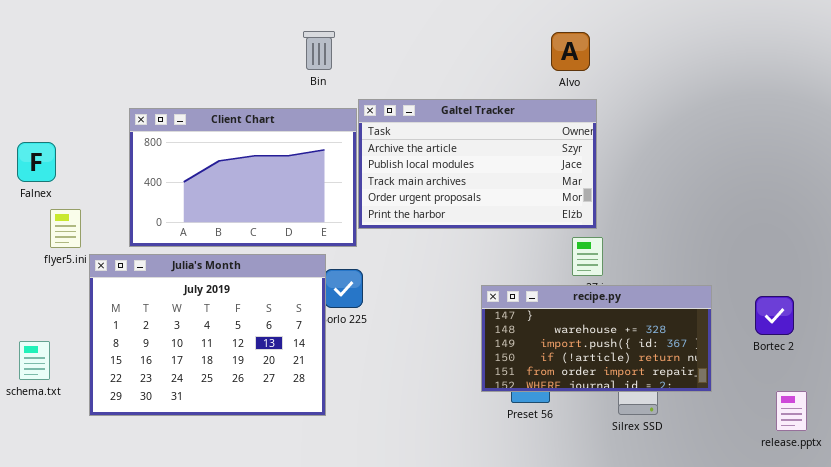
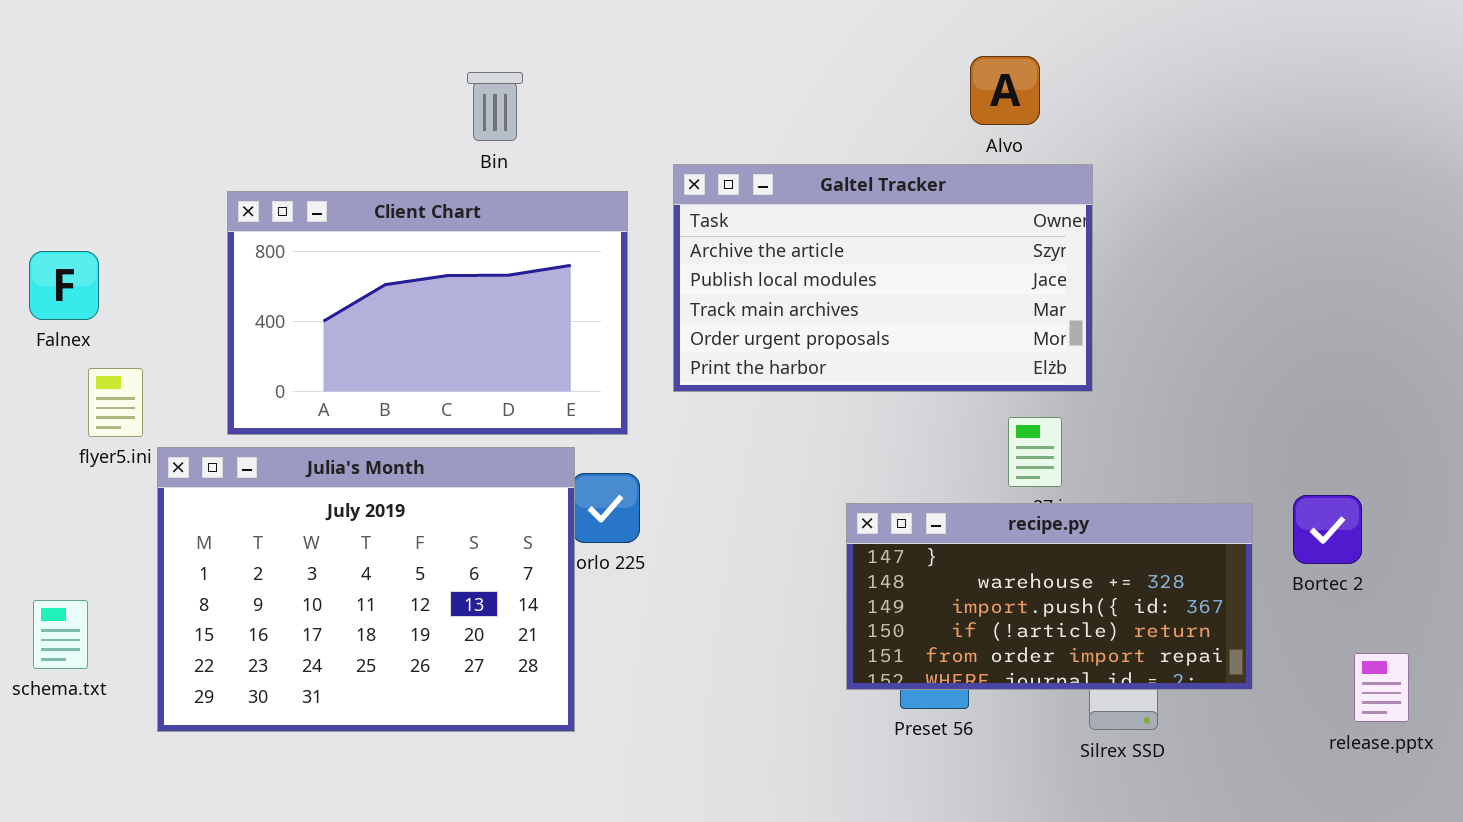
Bin: [303,31,335,70] -> [467,72,523,141], moved
Galtel Tracker: [358,99,597,229] -> [673,164,1093,392], moved
Bortec 2: [755,296,794,335] -> [1293,495,1362,564], moved
release.pptx: [776,391,807,431] -> [1354,653,1409,722], moved

